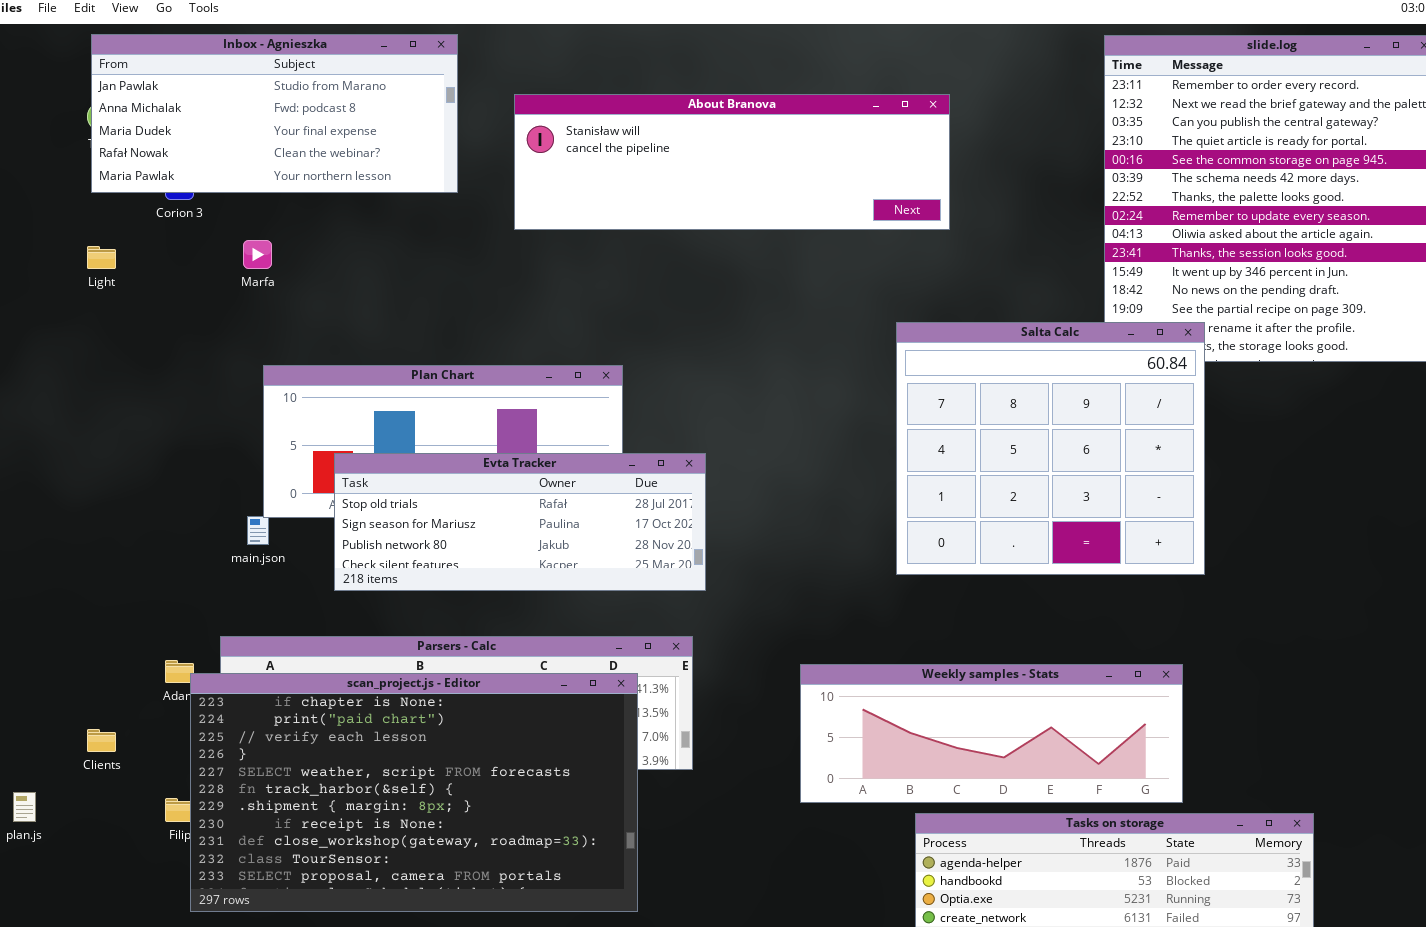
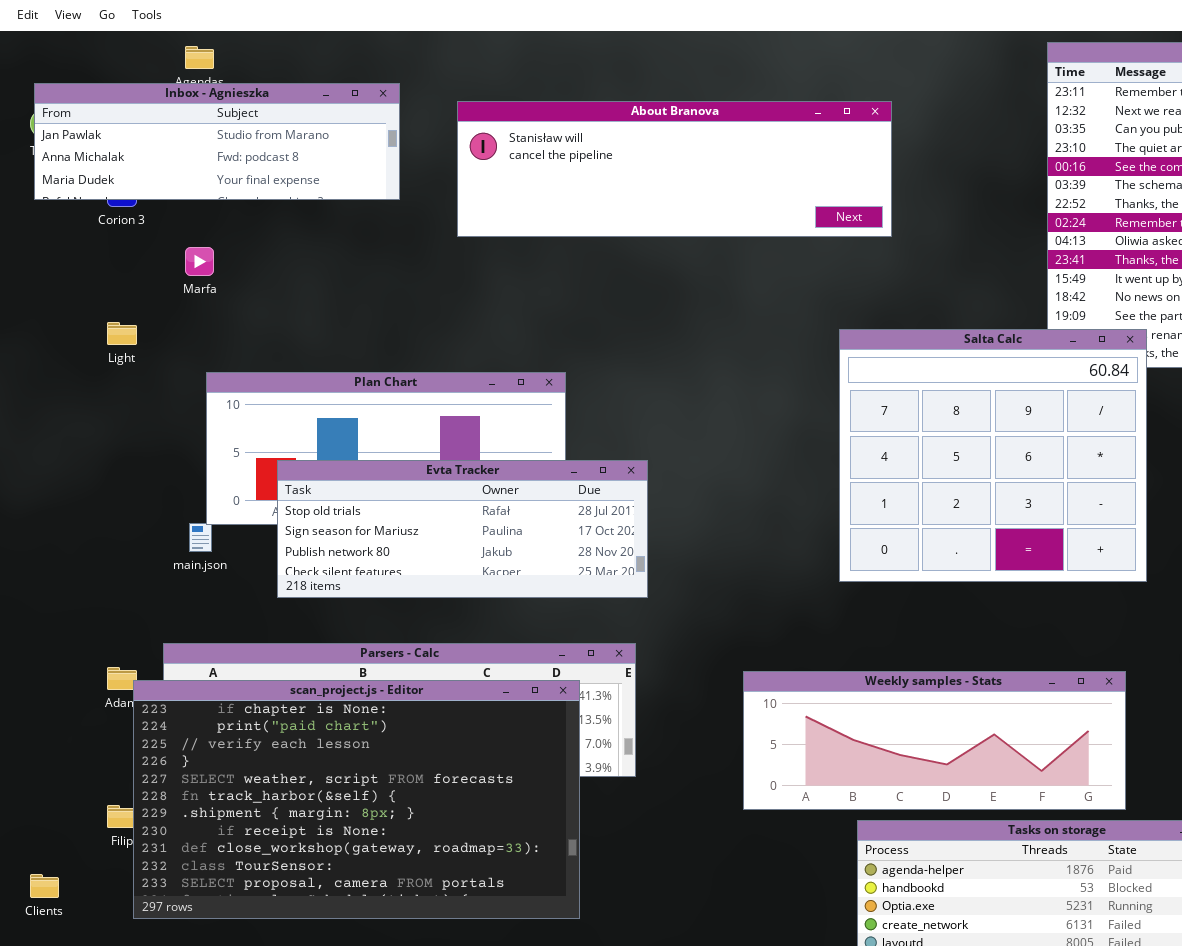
Inbox - Agnieszka: [91,34,458,193] -> [34,83,400,200], resized
Light: [87,246,116,269] -> [107,322,137,345], moved
Clients: [87,729,116,752] -> [30,874,59,898], moved

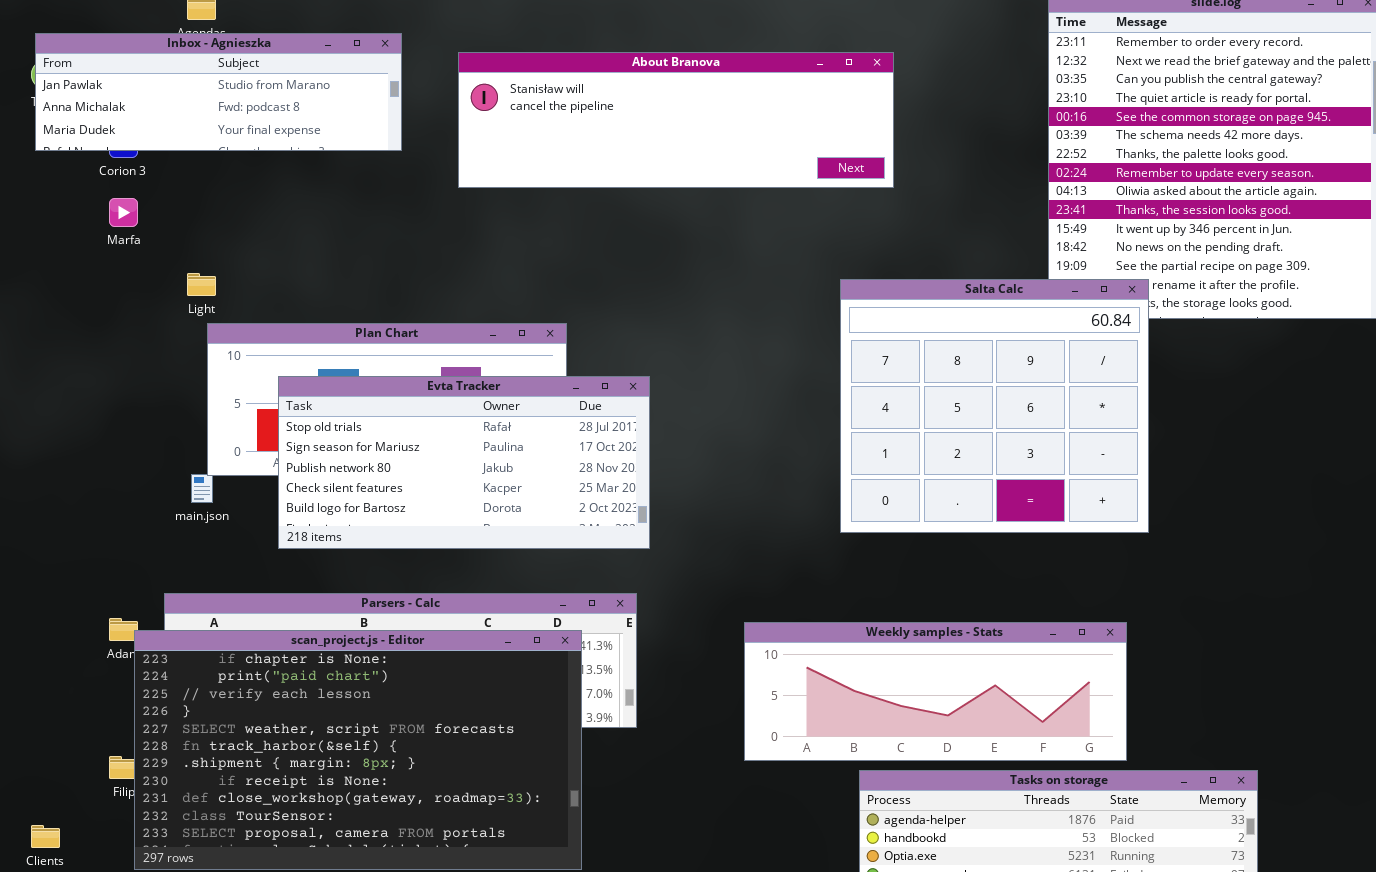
Marfa: [185,247,214,276] -> [109,198,138,227], moved
Light: [107,322,137,345] -> [187,273,216,296], moved
Evta Tracker: [277,460,648,598] -> [278,376,650,549], resized

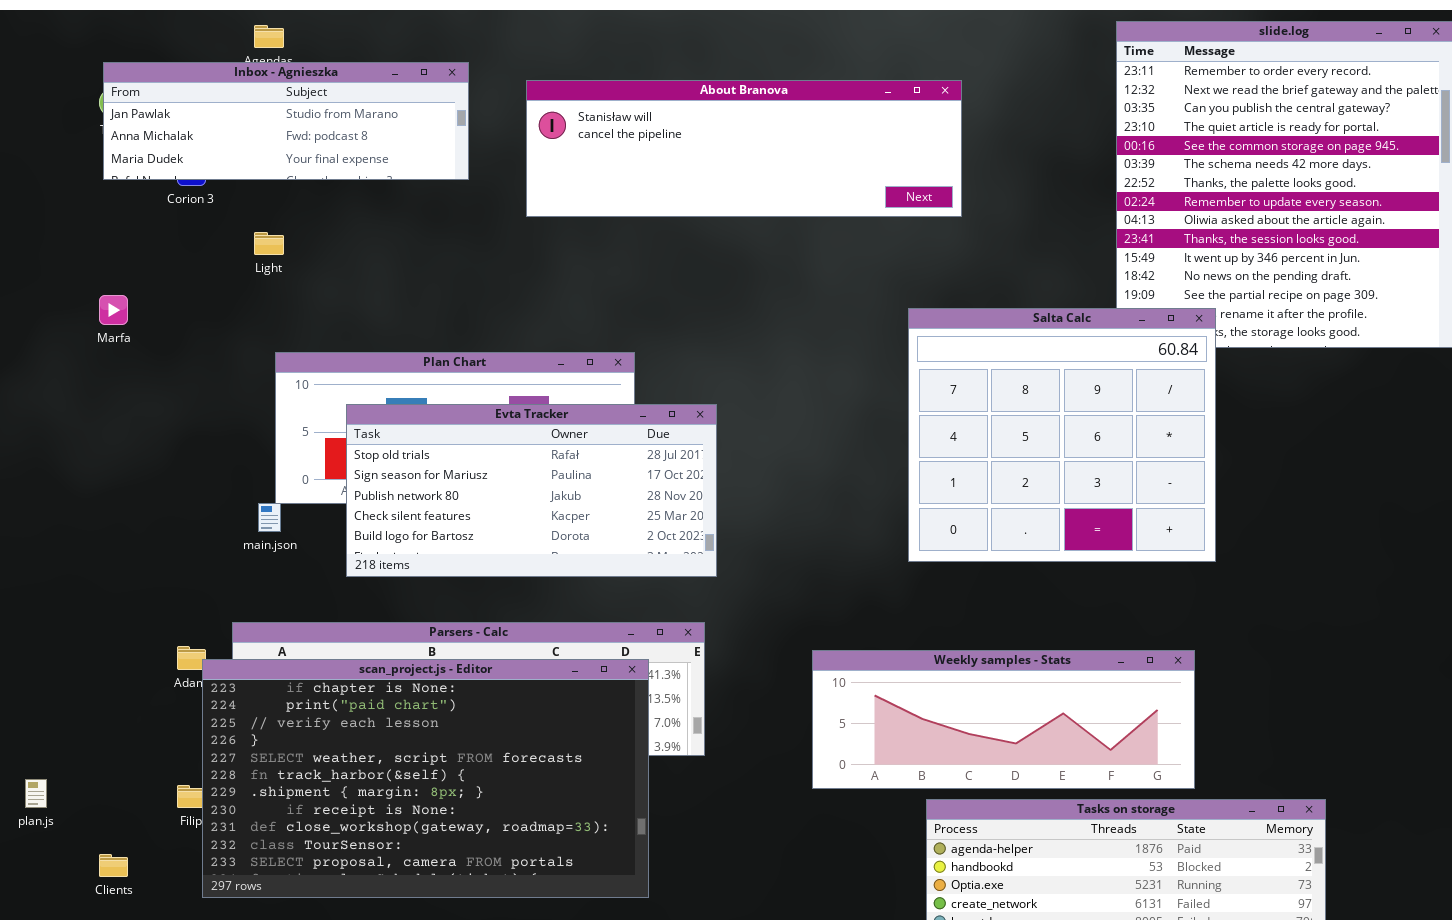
Marfa: [109,198,138,227] -> [99,295,128,325], moved
Light: [187,273,216,296] -> [254,232,284,255], moved

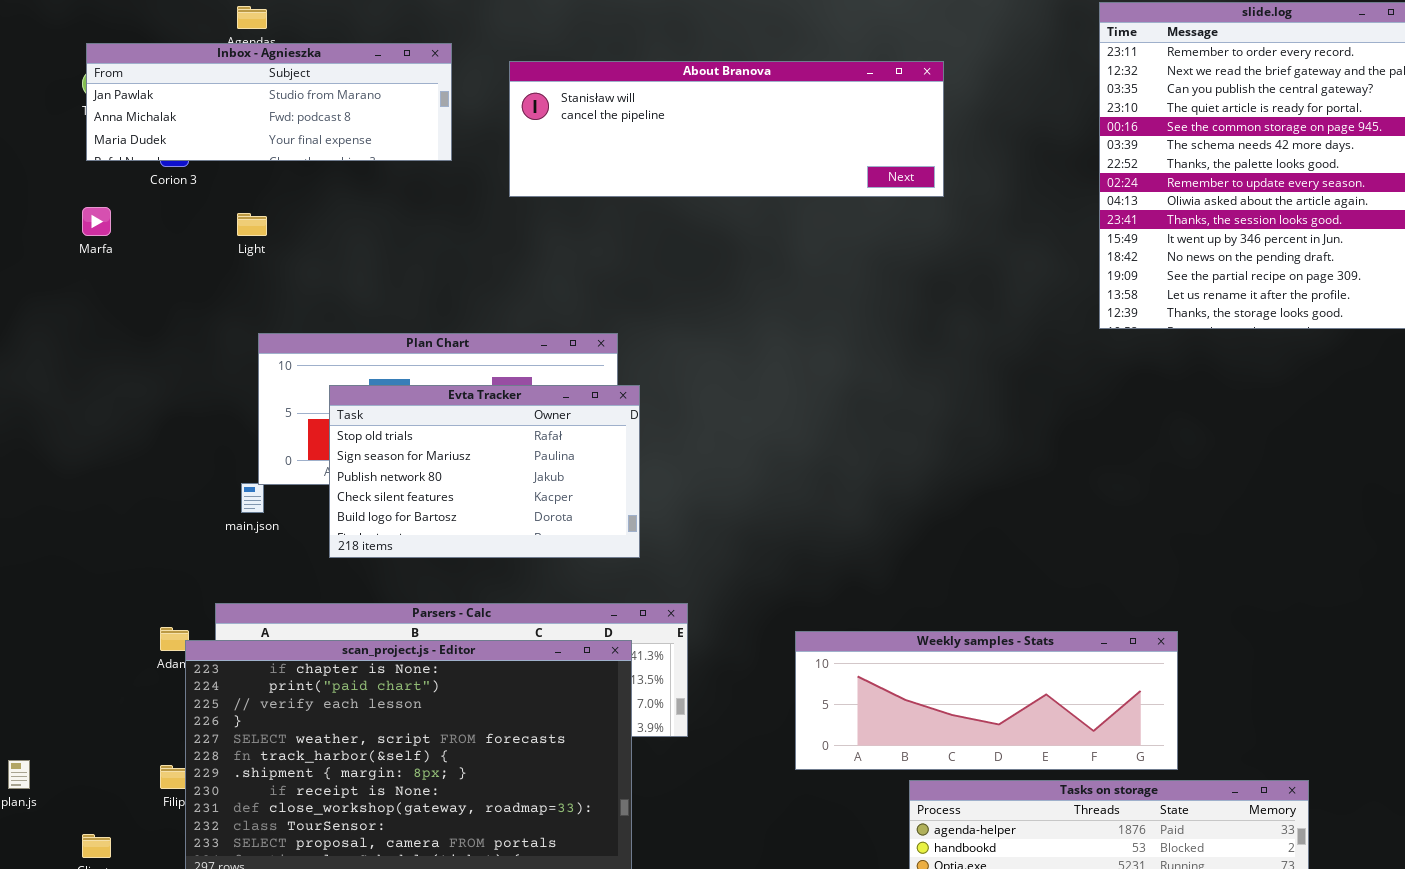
Marfa: [99,295,128,325] -> [82,207,111,236], moved
Salta Calc: [908,308,1216,562] -> none, closed
Evta Tracker: [346,404,717,577] -> [329,385,640,558], resized

